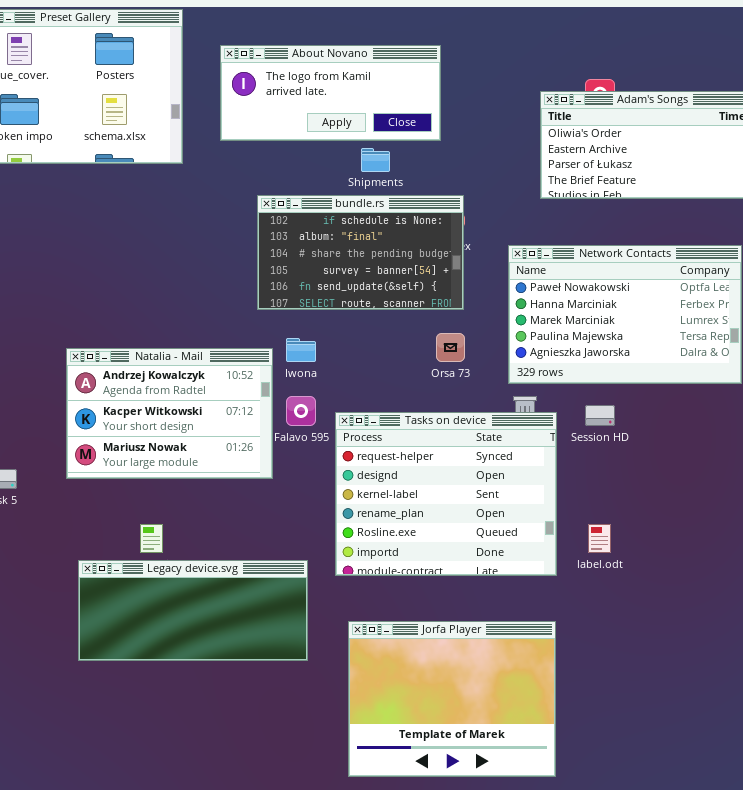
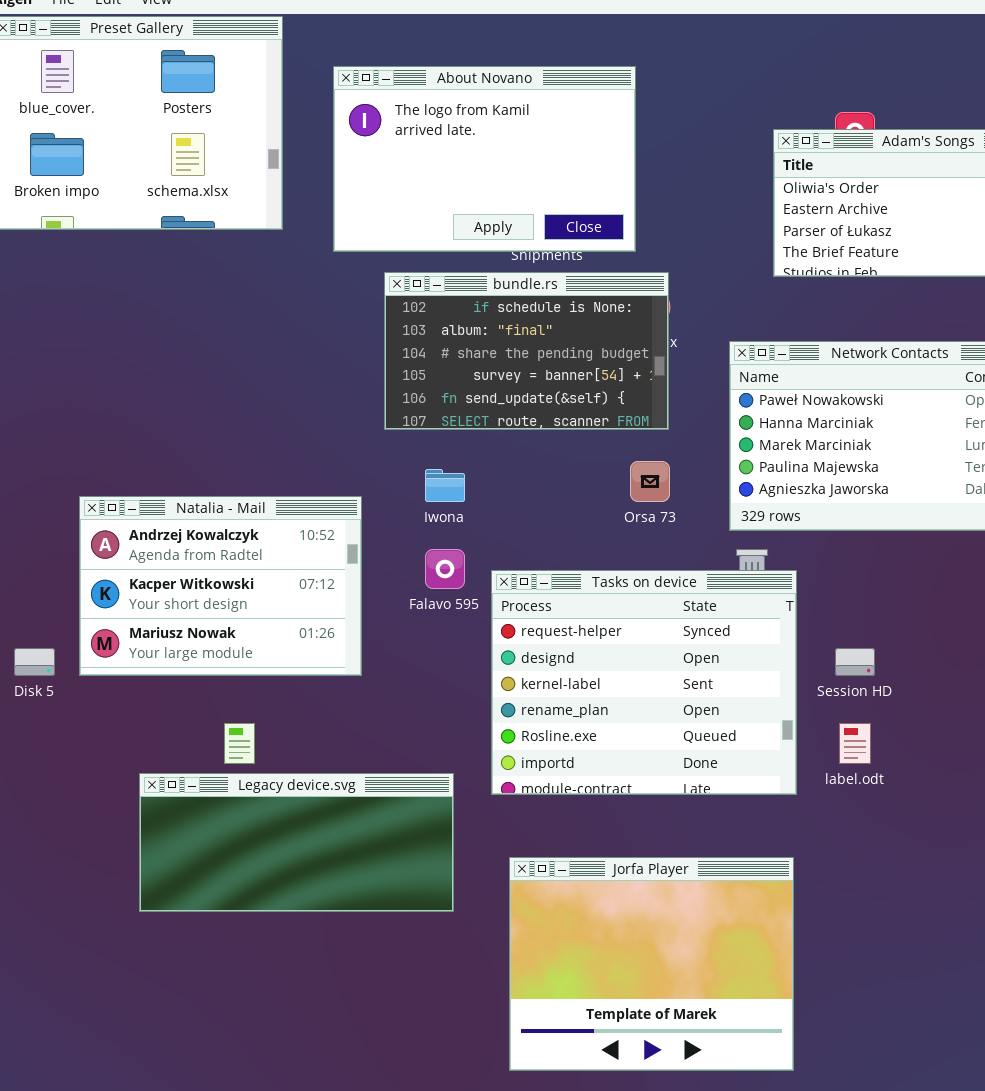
About Novano: [220,45,441,141] -> [333,66,636,252], resized
Natalia - Mail: [66,348,273,479] -> [79,496,362,676], moved
Session HD: [585,405,615,426] -> [835,648,875,676], moved

